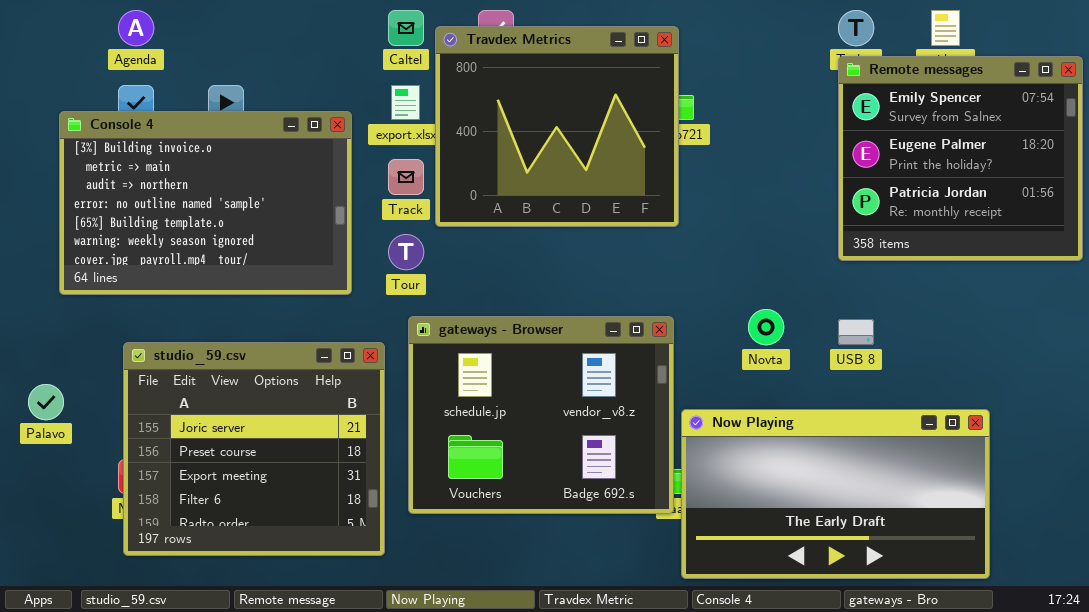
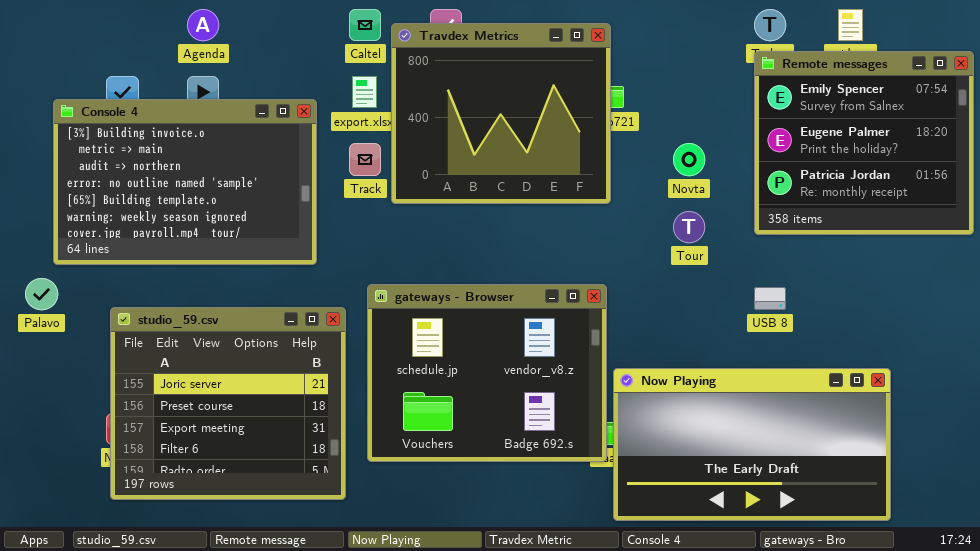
Agenda: [118,10,154,46] -> [187,9,219,41], moved
Tour: [388,234,424,270] -> [673,211,705,243], moved
Novta: [748,309,784,345] -> [673,143,705,176], moved
Palavo: [28,384,64,420] -> [25,278,58,310], moved

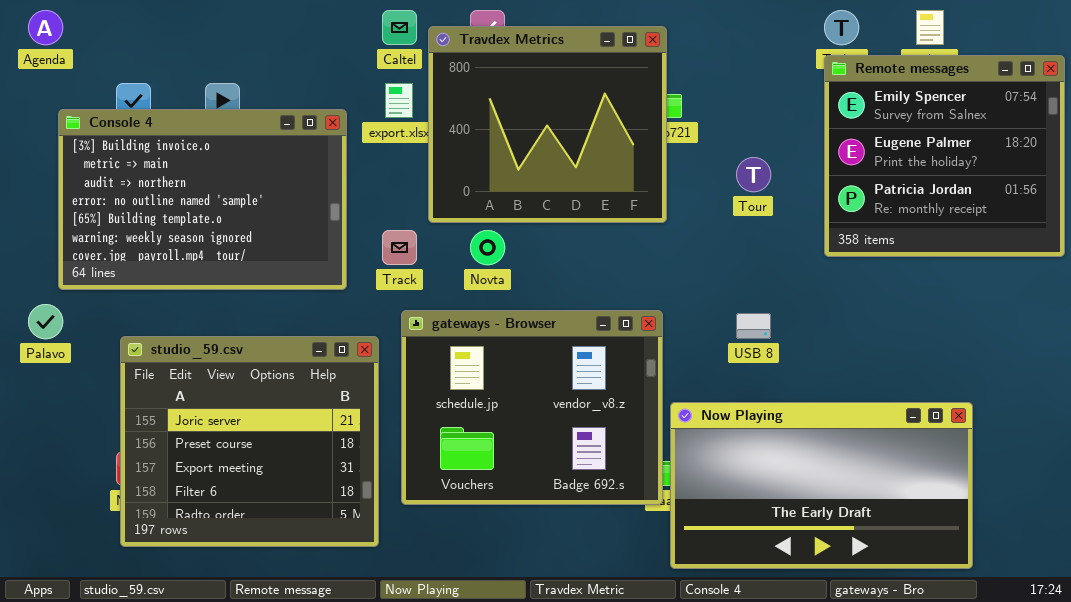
Agenda: [187,9,219,41] -> [28,10,63,45], moved
Track: [349,143,381,176] -> [382,230,417,265], moved
Novta: [673,143,705,176] -> [470,230,505,265], moved
Tour: [673,211,705,243] -> [736,157,771,192], moved
USB 8: [754,287,786,310] -> [736,313,771,339], moved

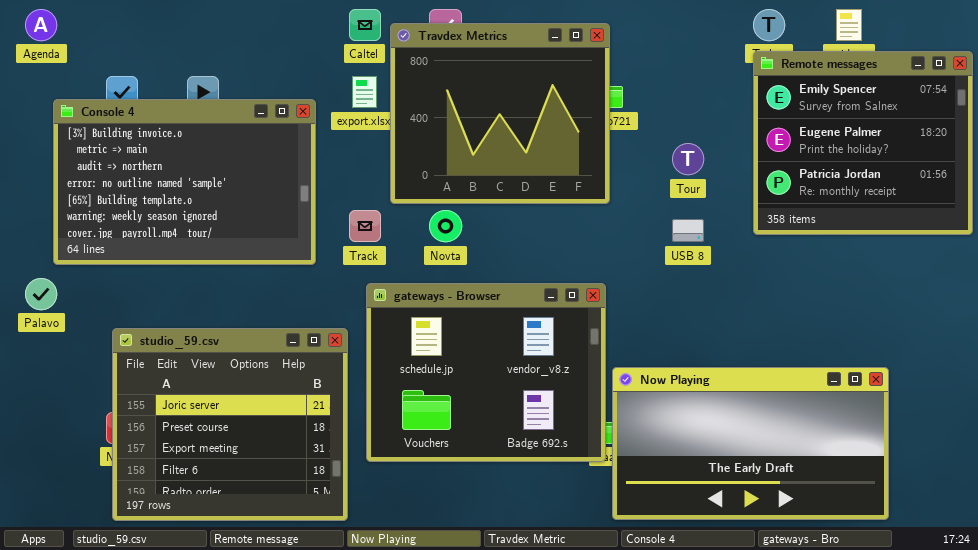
USB 8: [736,313,771,339] -> [672,219,704,242], moved
studio_59.csv: [120,336,379,547] -> [112,328,348,521], moved

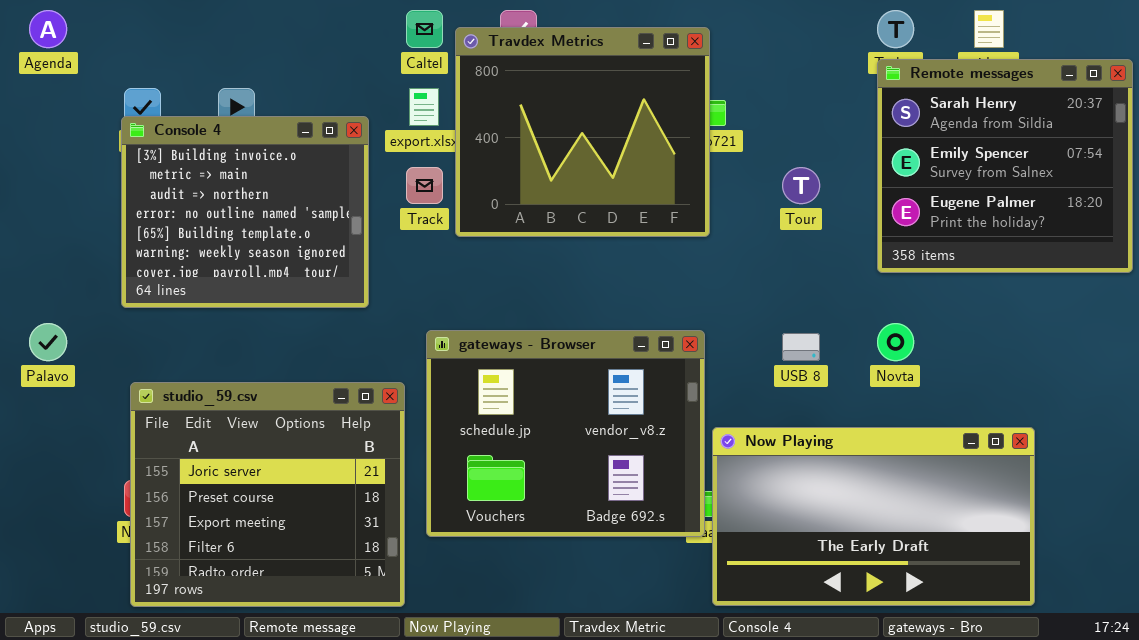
Remote messages: [753,51,973,235] -> [877,59,1133,273], scrolled up 1 row
Console 4: [53,99,316,265] -> [121,116,369,308], resized
Track: [349,210,381,242] -> [406,167,443,204], moved
Novta: [429,210,462,242] -> [877,323,914,361], moved
USB 8: [672,219,704,242] -> [782,333,820,361], moved

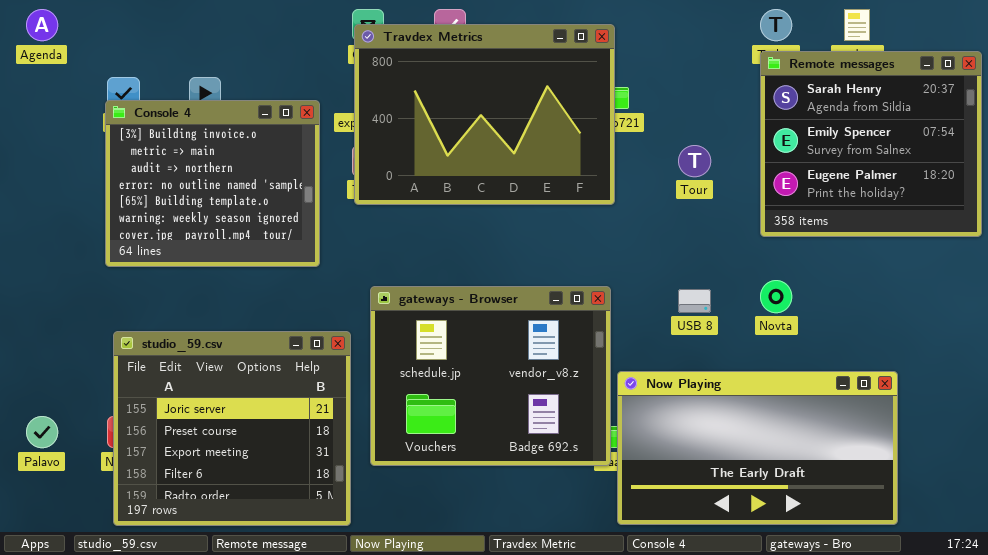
Travdex Metrics: [455,27,710,237] -> [354,24,615,205], resized
Palavo: [29,323,67,361] -> [26,416,58,448], moved

